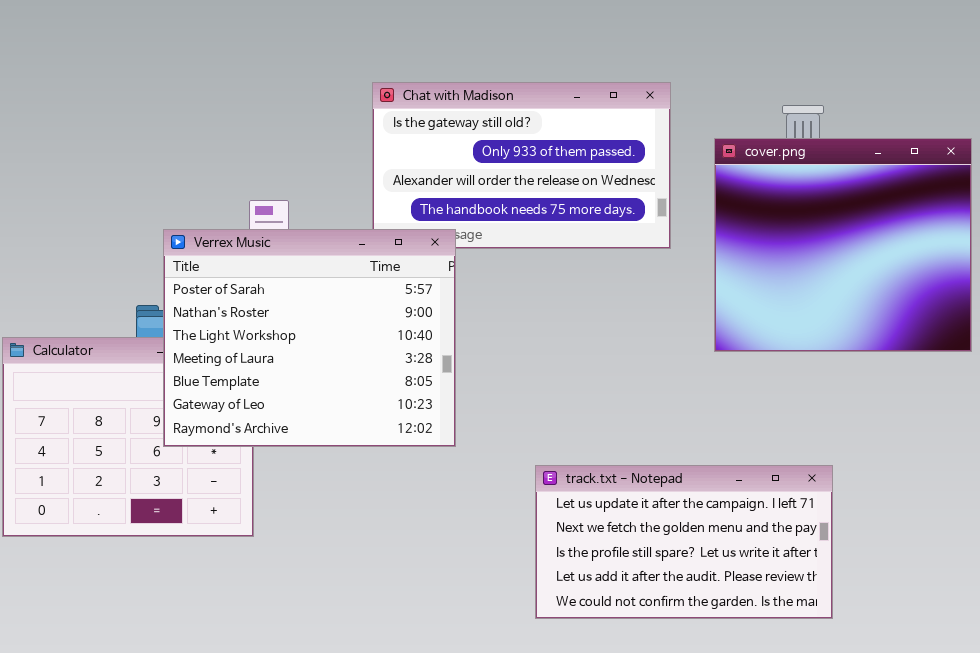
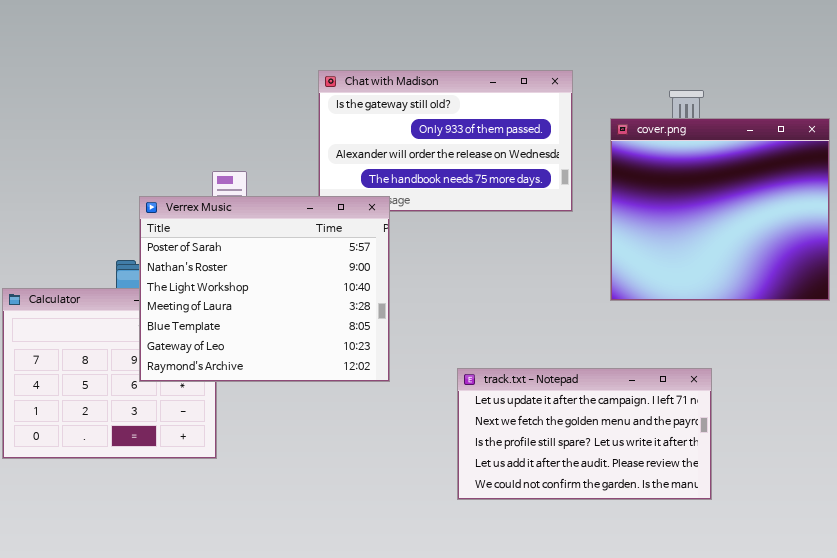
track.txt - Notepad: [535,465,833,619] -> [457,368,712,500], moved

